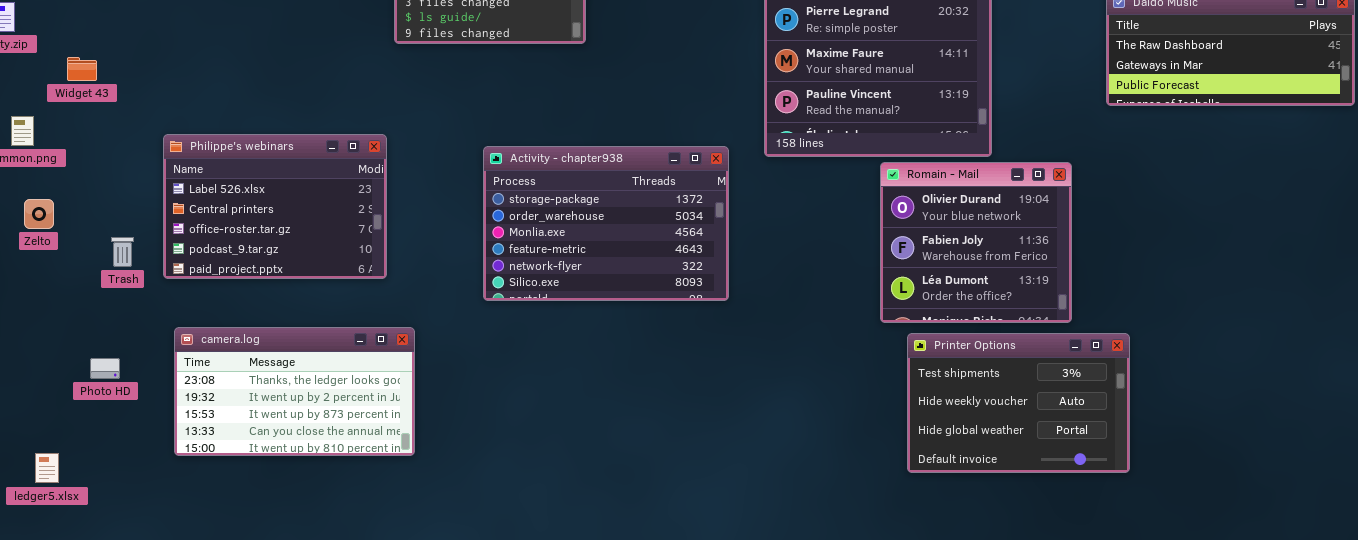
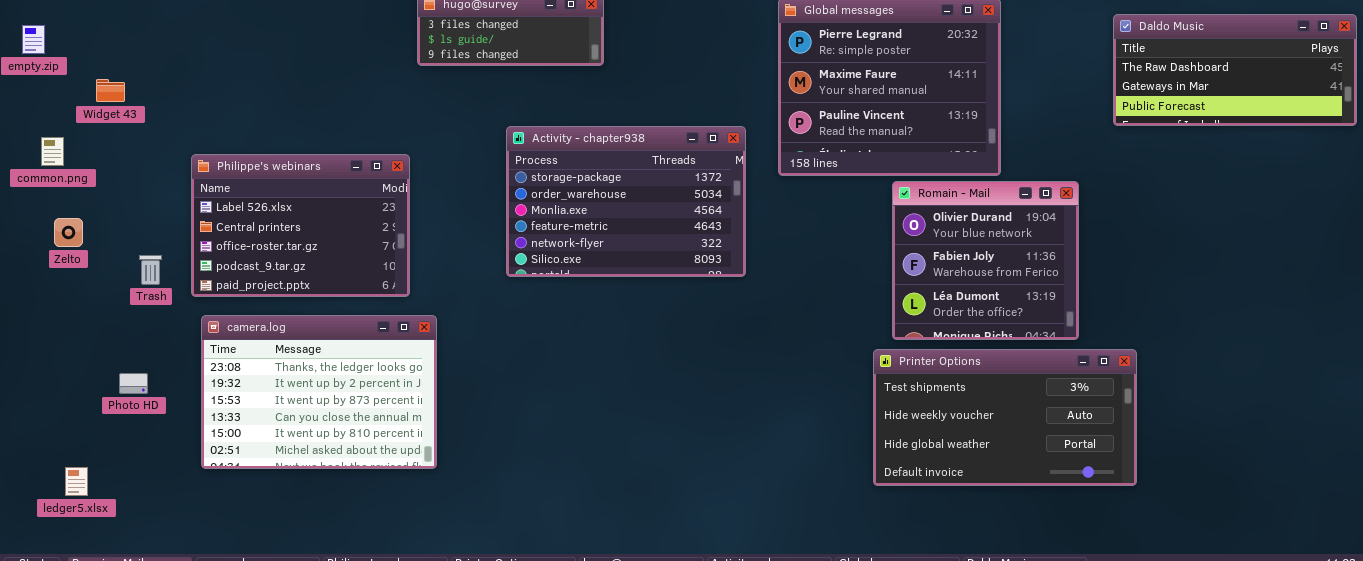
Activity - chapter938: [483,146,729,301] -> [506,126,746,277], moved
camera.log: [174,327,415,456] -> [201,315,437,469], resized
Printer Options: [907,333,1130,473] -> [873,349,1137,486], resized

